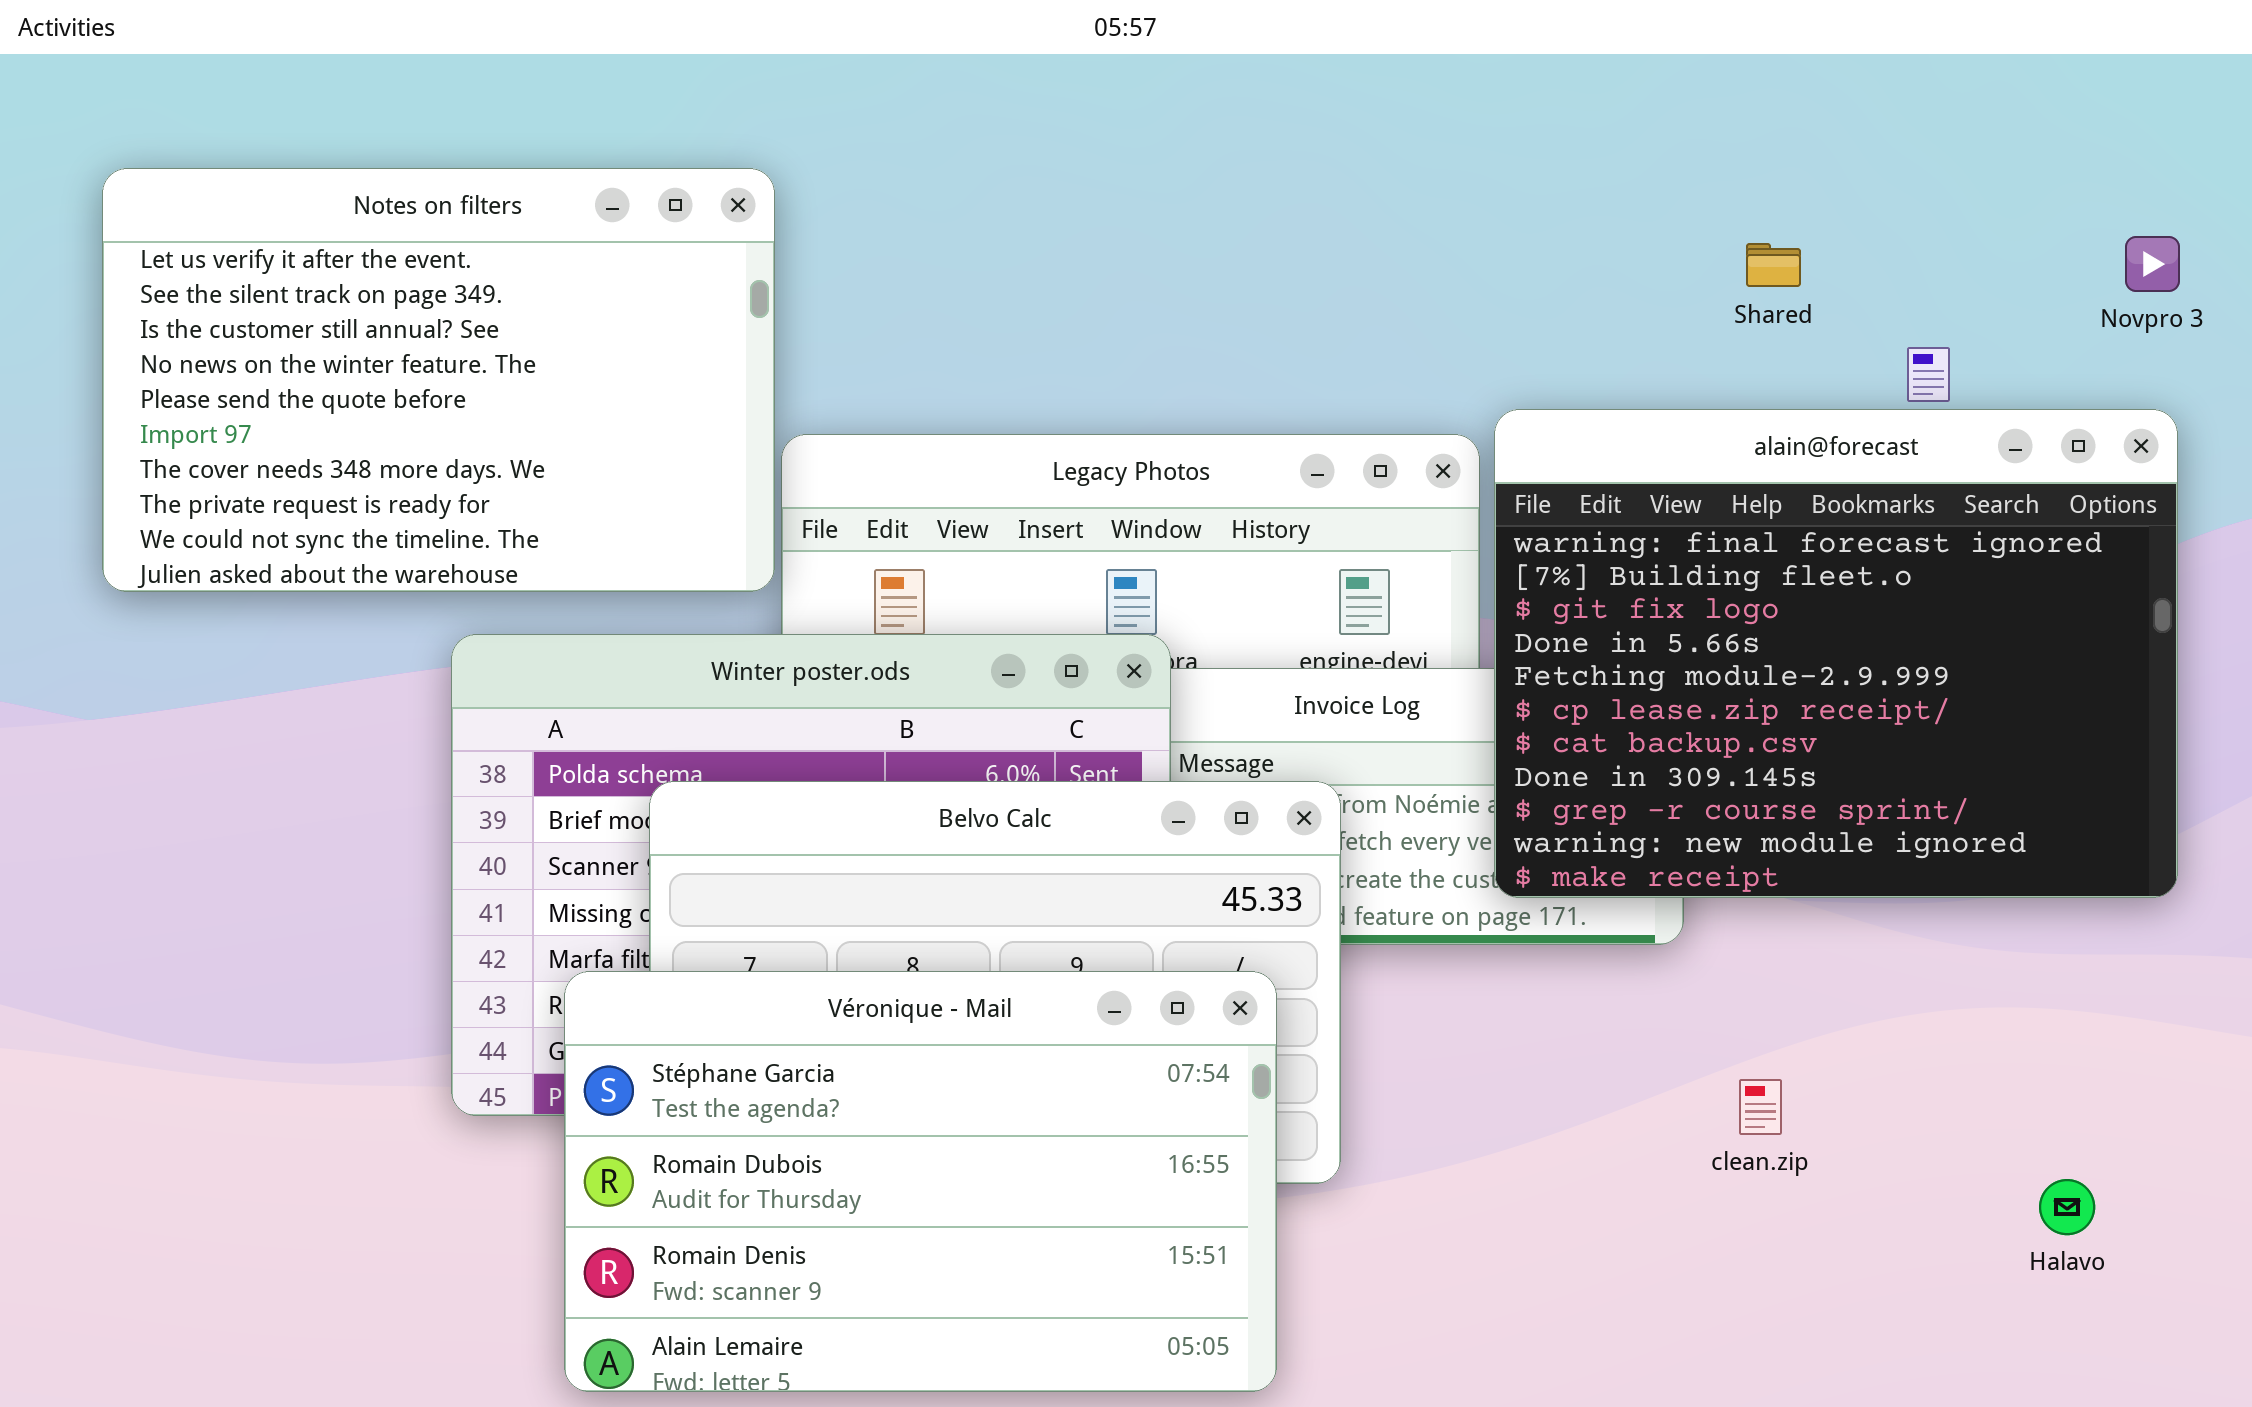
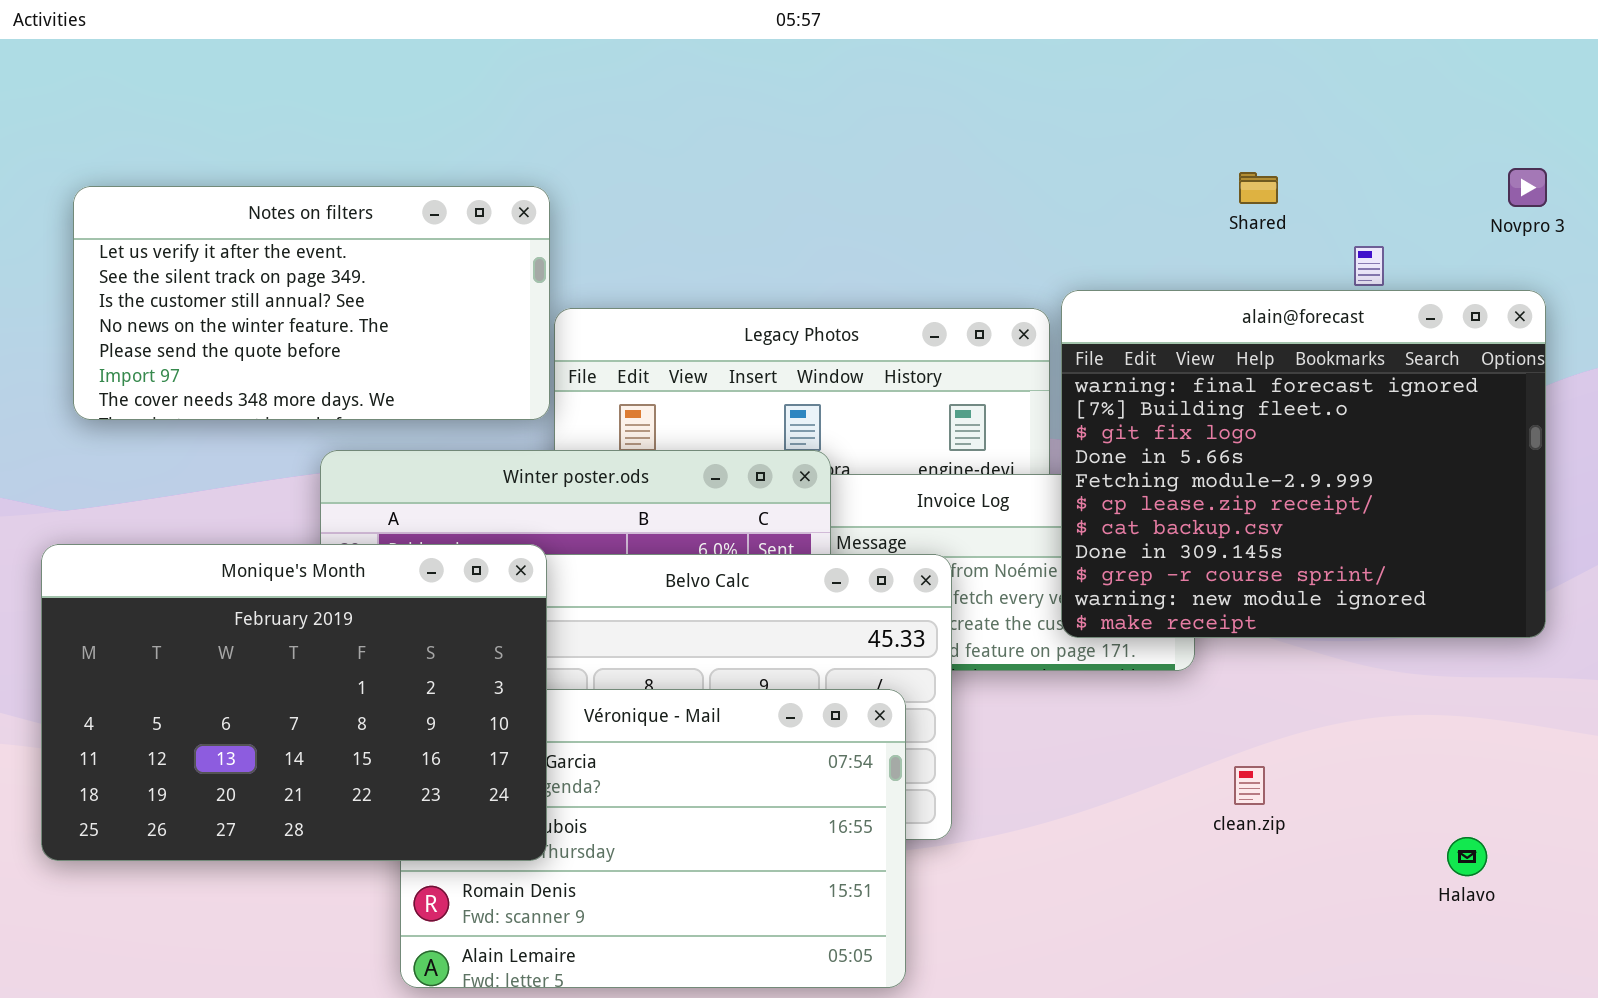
Notes on filters: [102,168,775,592] -> [73,186,550,420], resized
Monique's Month: none -> [41,544,547,861], opened

